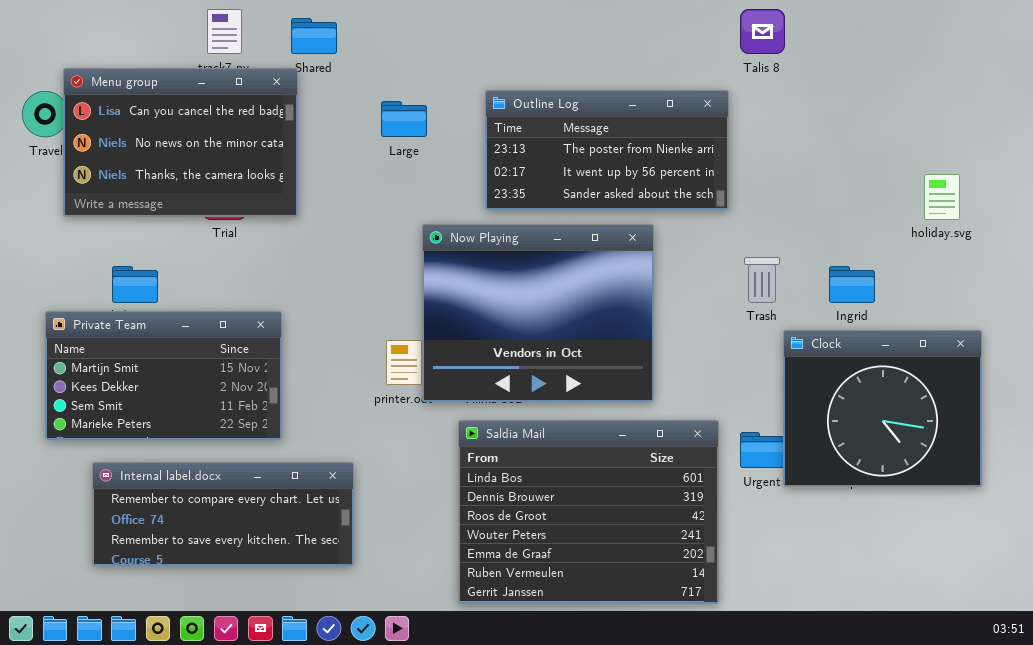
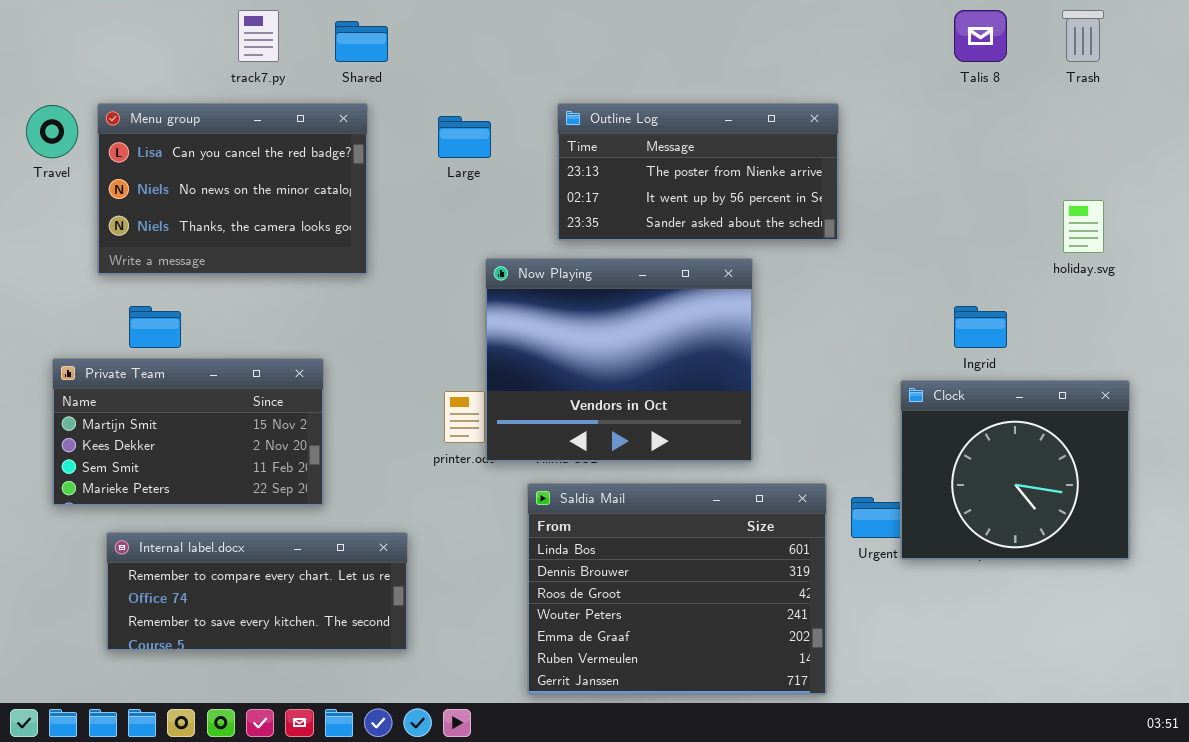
Talis 8: [740,9,785,54] -> [954,10,1007,62], moved
Menu group: [63,68,298,217] -> [97,103,368,275], moved
Trash: [744,257,780,303] -> [1062,10,1104,62], moved

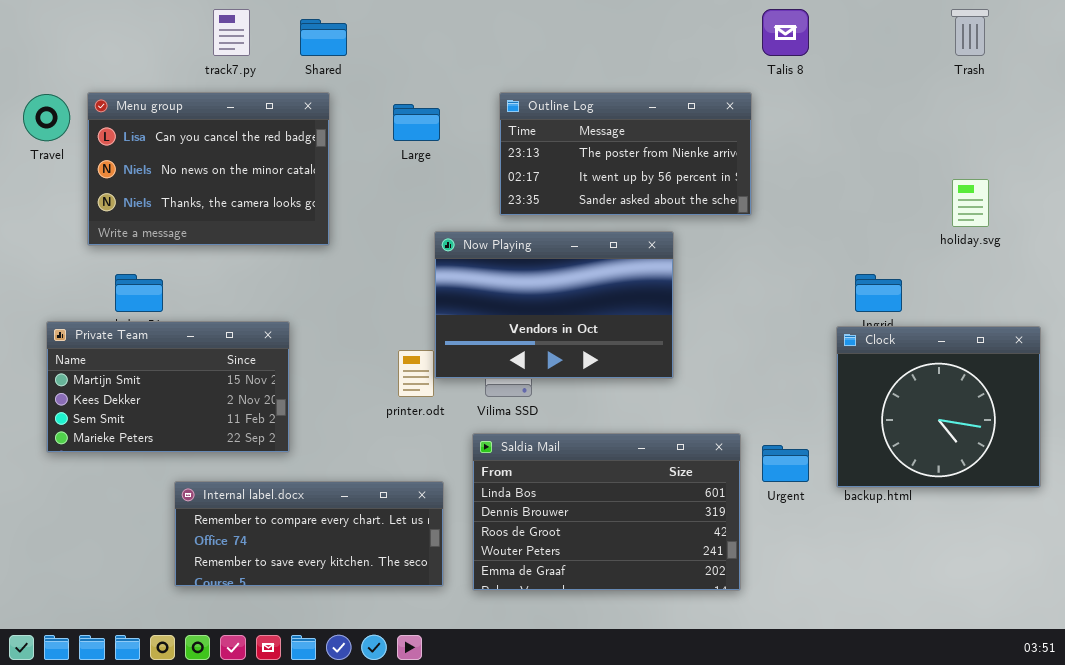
Talis 8: [954,10,1007,62] -> [762,9,809,56], moved
Now Playing: [485,258,753,462] -> [434,231,674,379], resized
Clock: [900,380,1130,560] -> [836,326,1041,488], moved
Saldia Mail: [527,483,827,695] -> [472,433,741,591], resized
Internal label.docx: [106,532,408,651] -> [174,481,444,587], moved

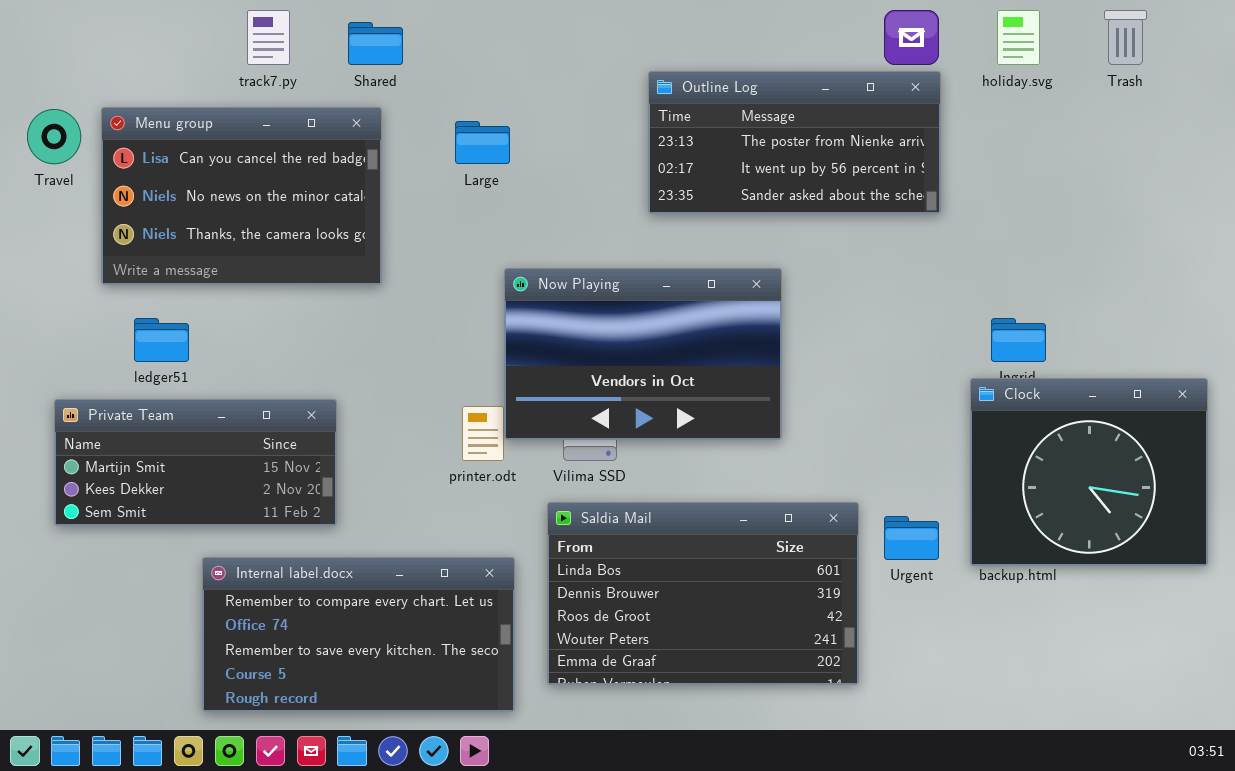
Outline Log: [499,92,752,216] -> [648,71,941,214], moved
holiday.svg: [952,179,989,227] -> [997,10,1040,65], moved
Private Team: [46,321,290,453] -> [54,399,337,526], resized
Internal label.docx: [174,481,444,587] -> [202,557,515,712], resized

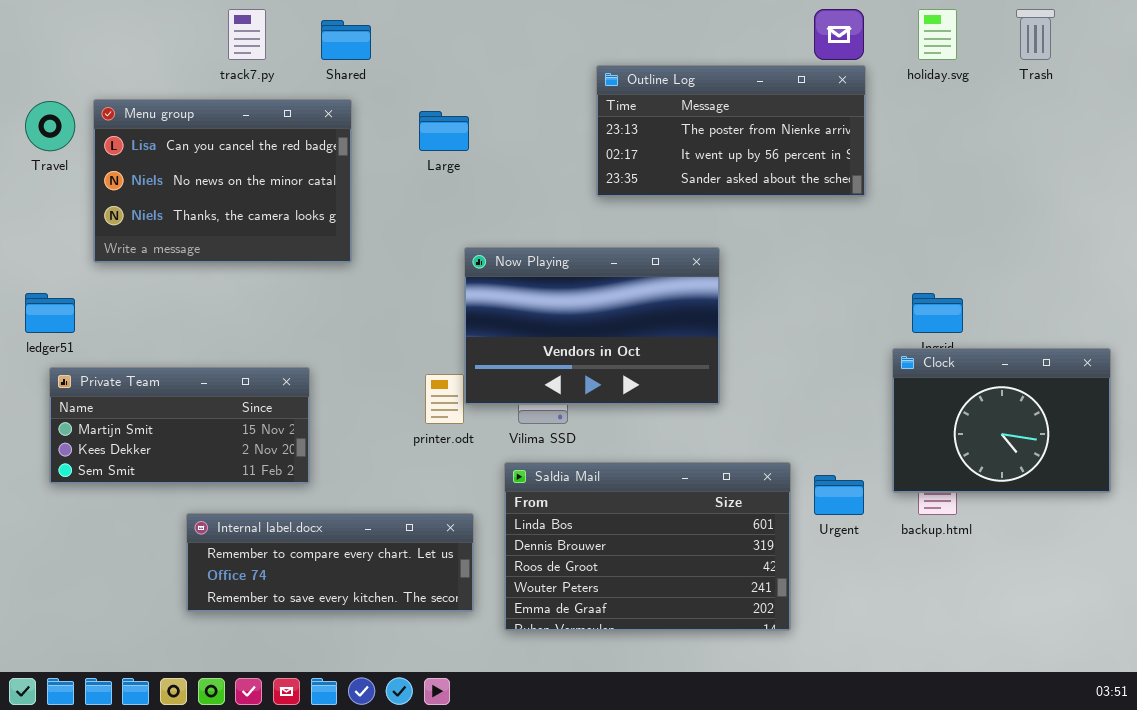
ledger51: [134,318,189,362] -> [25,293,75,333], moved
Clock: [970,378,1208,566] -> [892,348,1111,493], resized
Internal label.docx: [202,557,515,712] -> [186,513,474,612], resized

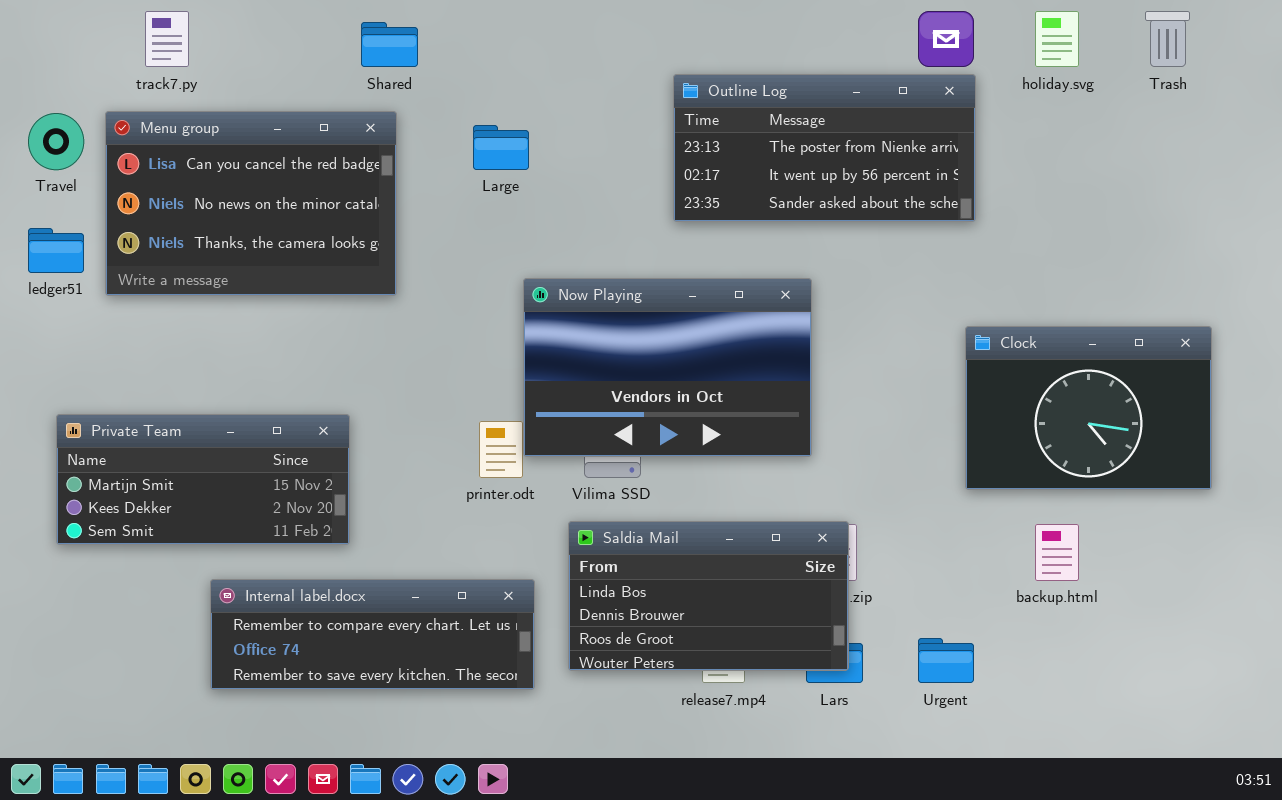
track7.py: [228,9,266,60] -> [145,11,189,67], moved
ledger51: [25,293,75,333] -> [28,228,84,273], moved
Clock: [892,348,1111,493] -> [965,326,1212,490], moved
Saldia Mail: [504,462,791,631] -> [568,521,849,671], resized
Urgent: [814,475,864,515] -> [918,638,974,683], moved

